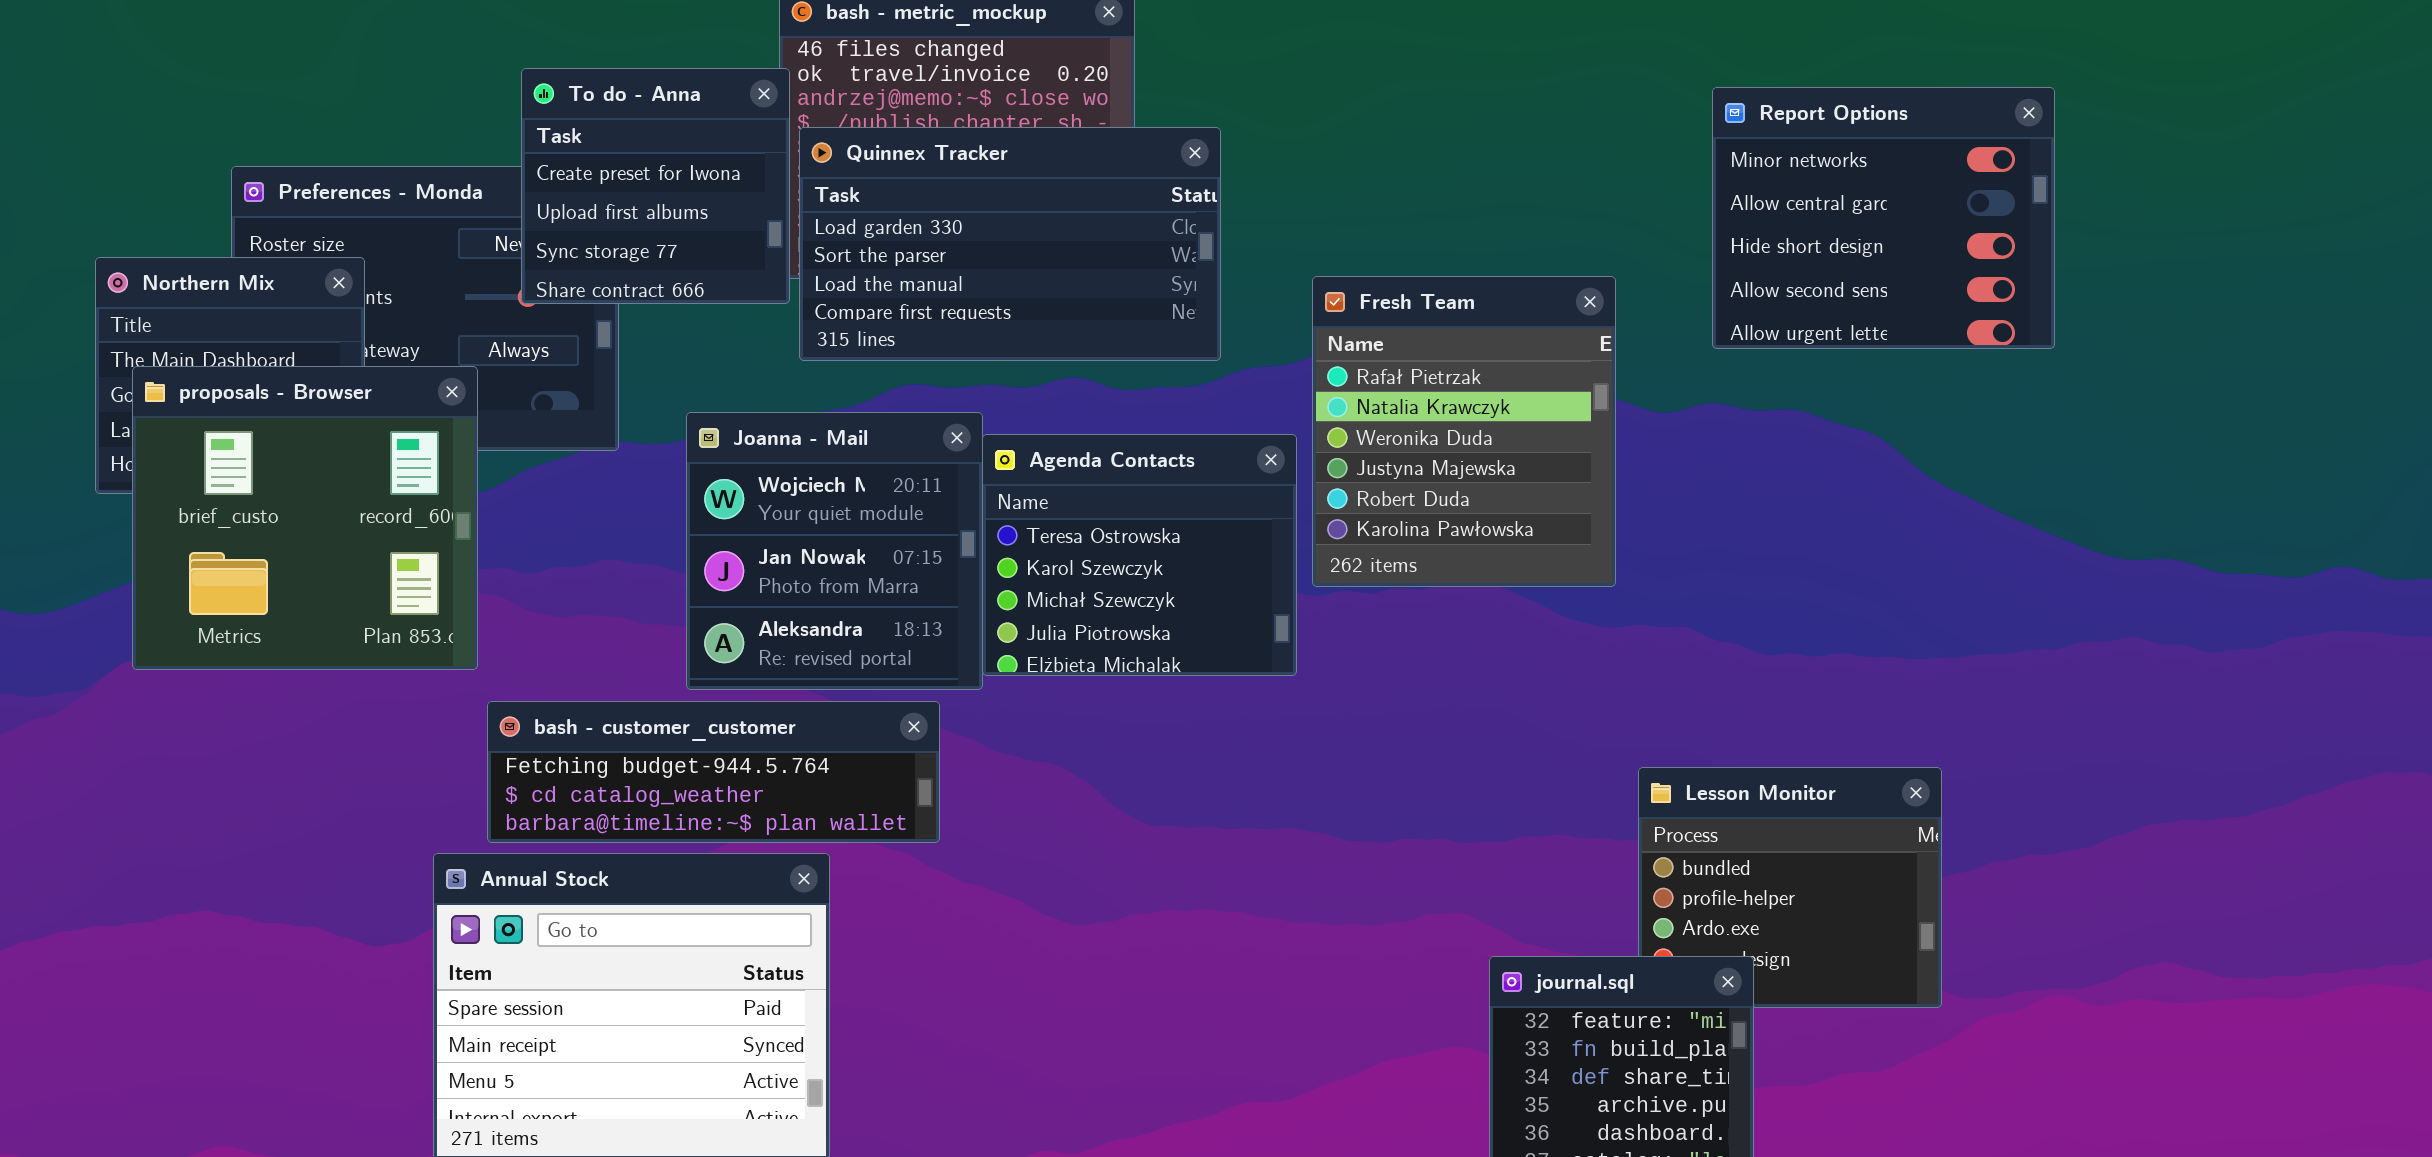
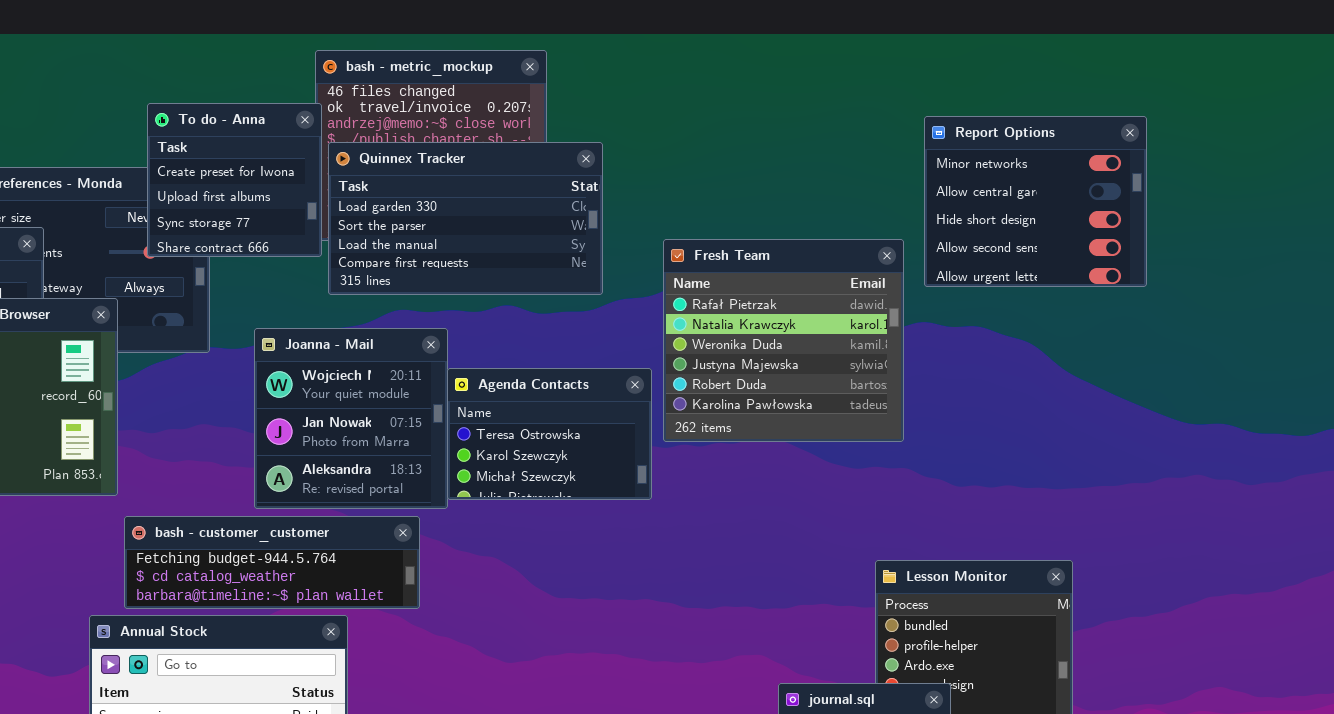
Fresh Team: [1312,276,1616,587] -> [663,239,904,442], resized
Agenda Contacts: [982,434,1297,676] -> [447,368,652,500], resized

